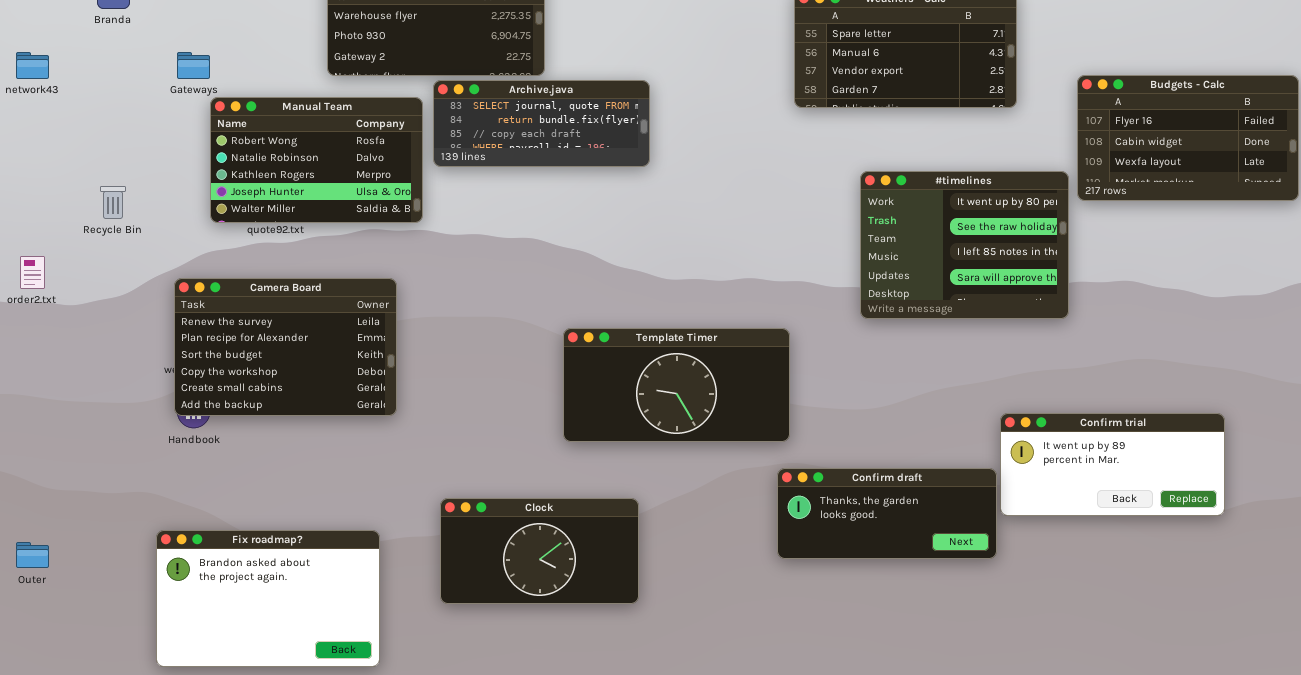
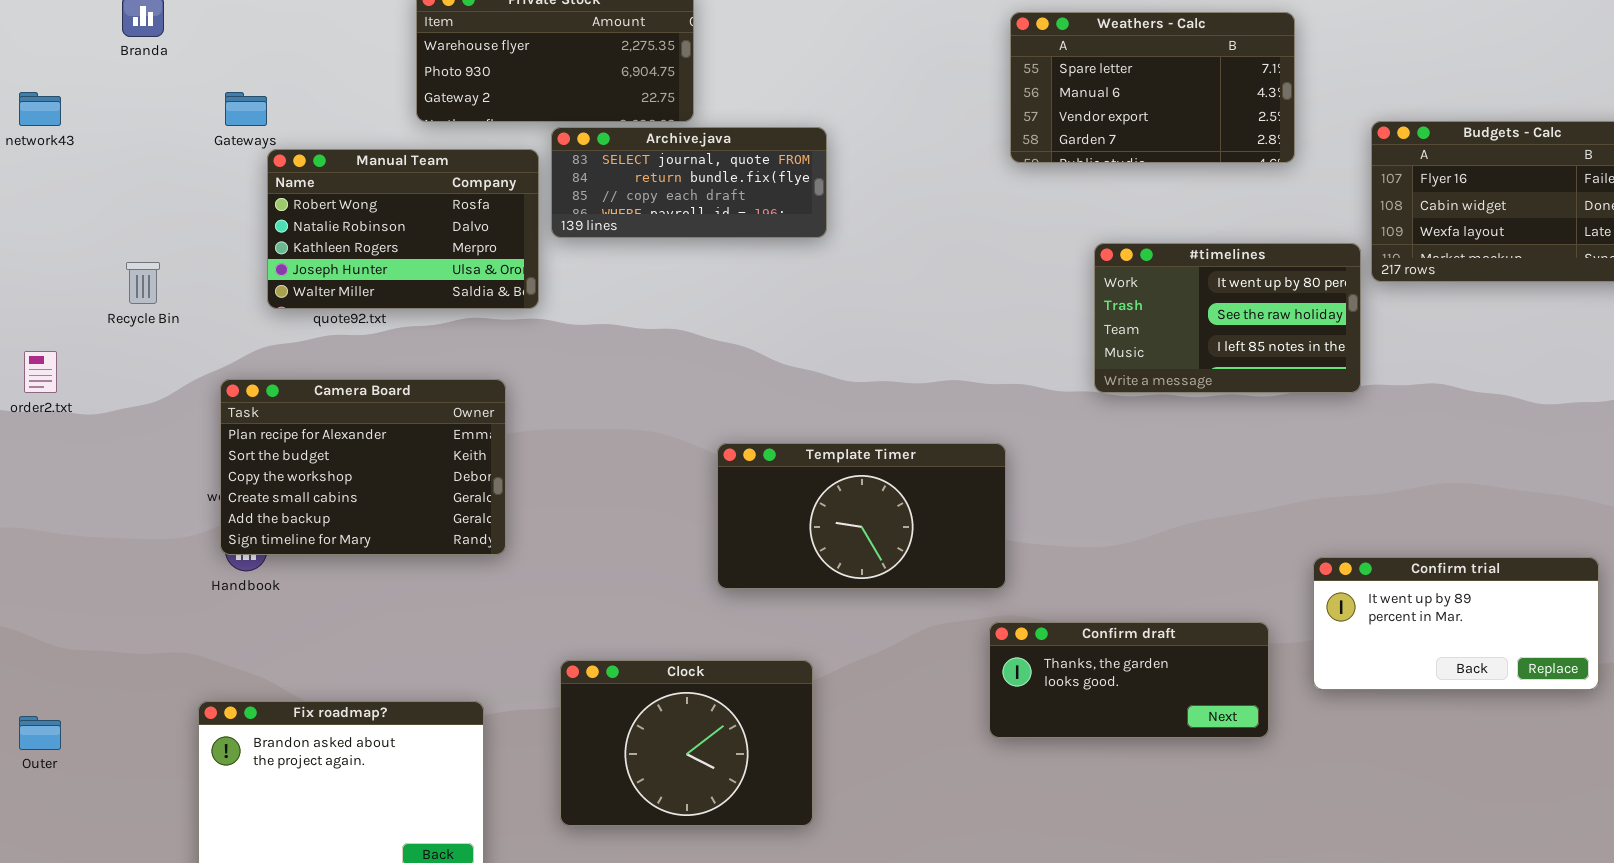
#timelines: [860,171,1069,319] -> [1094,243,1361,393], resized
Camera Board: [174,278,397,416] -> [220,379,506,555], scrolled down 1 row
Confirm trial: [1000,413,1225,516] -> [1313,557,1599,690], moved
Clock: [440,498,639,604] -> [560,660,813,826], resized

